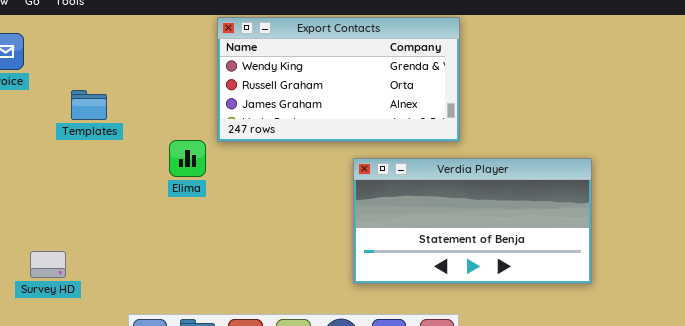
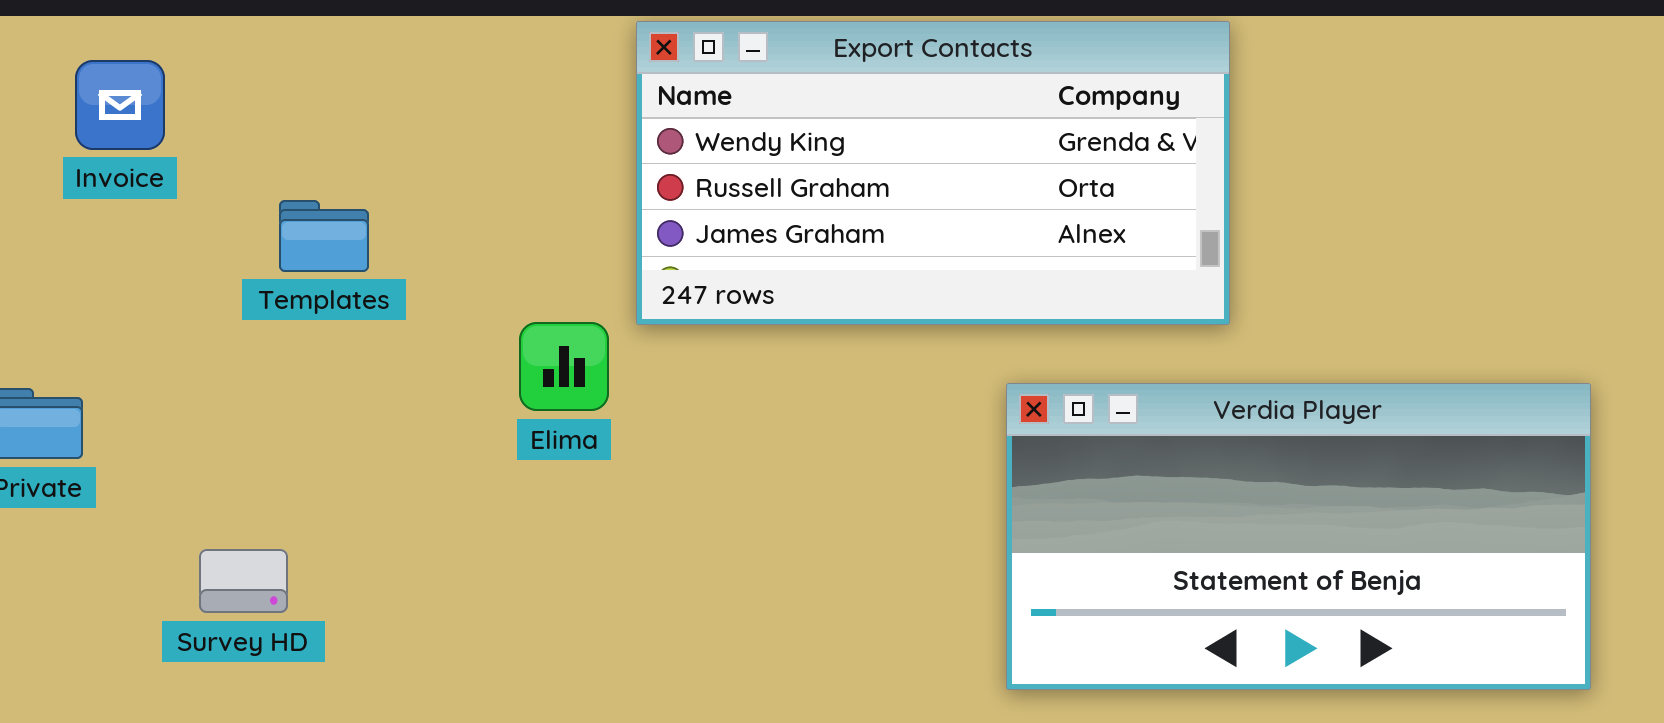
Verdia Player: [353,158,592,284] -> [1006,383,1591,690], moved
Survey HD: [30,251,66,278] -> [199,549,288,613], moved

